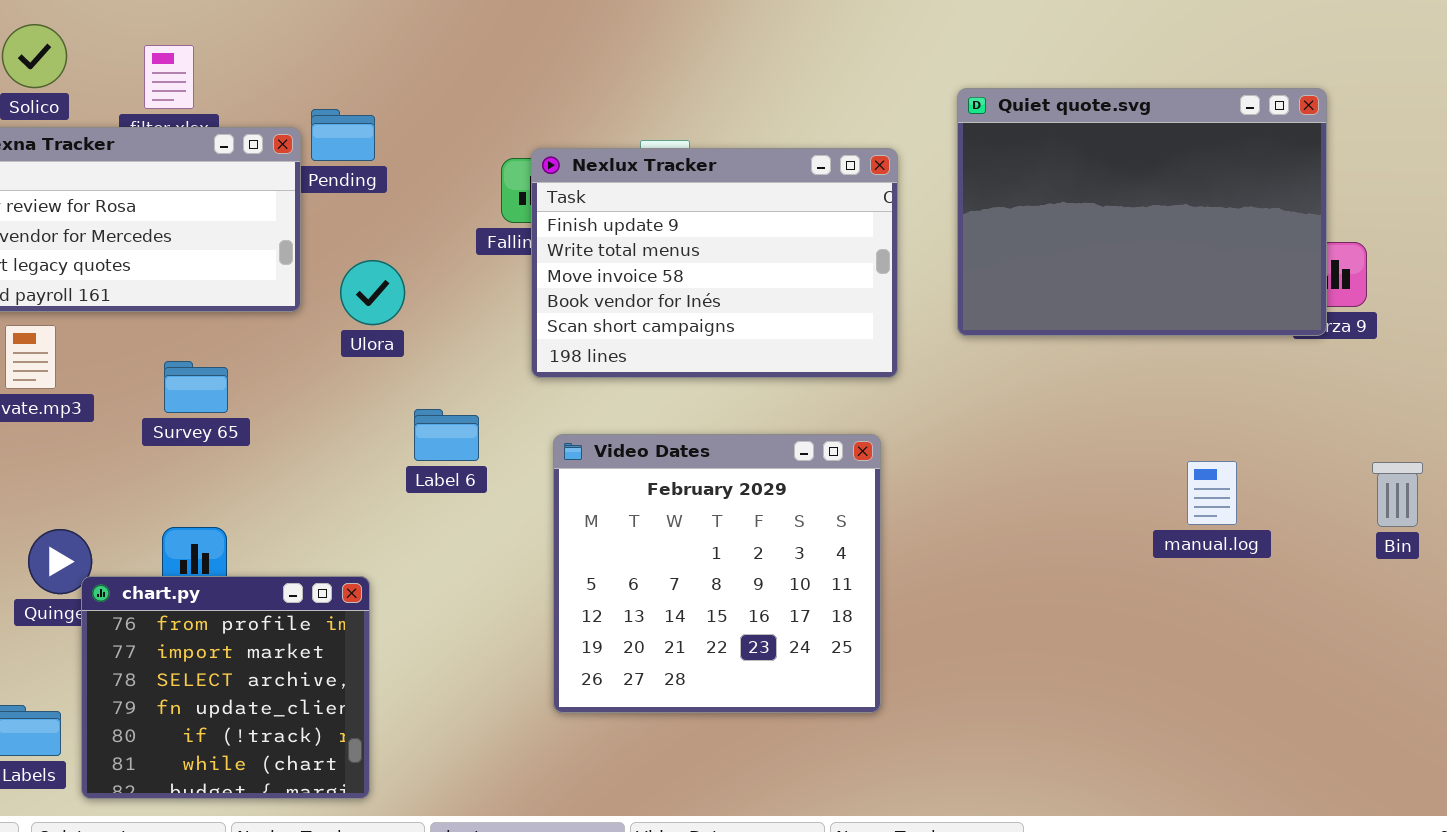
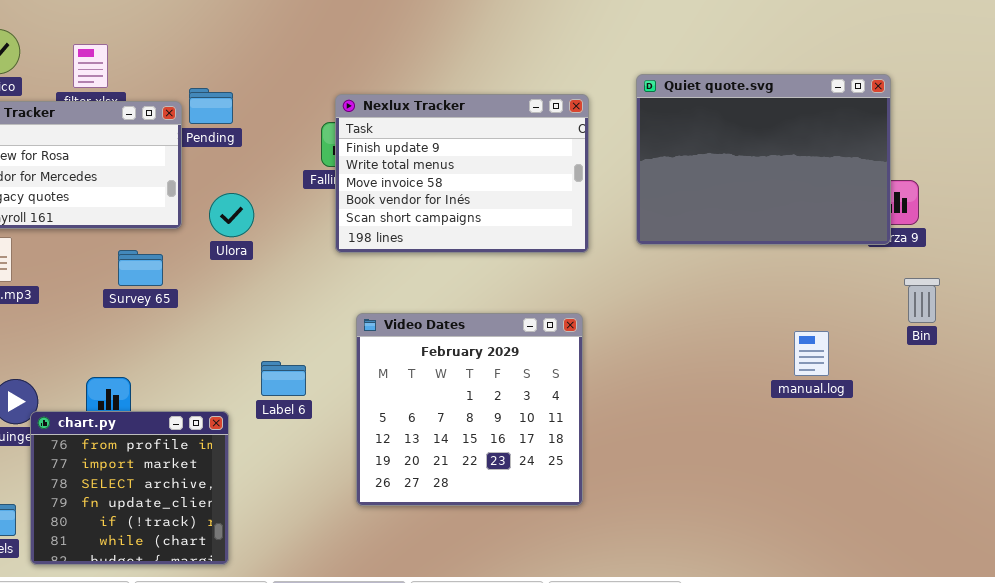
Nexlux Tracker: [531,148,898,378] -> [335,94,589,253], moved
Survey 65: [164,361,228,413] -> [118,250,163,286], moved
Label 6: [414,409,479,461] -> [261,361,306,396], moved
Bin: [1372,462,1423,527] -> [904,278,940,323], moved

